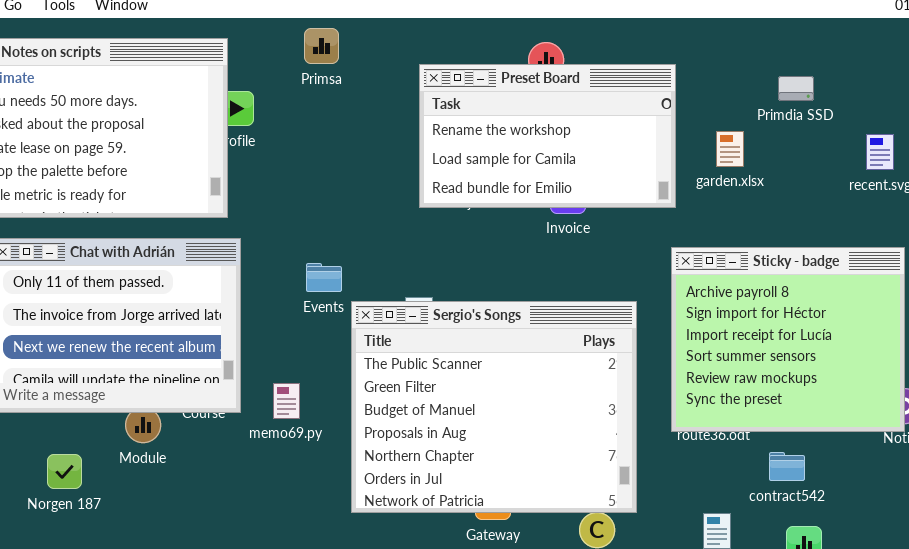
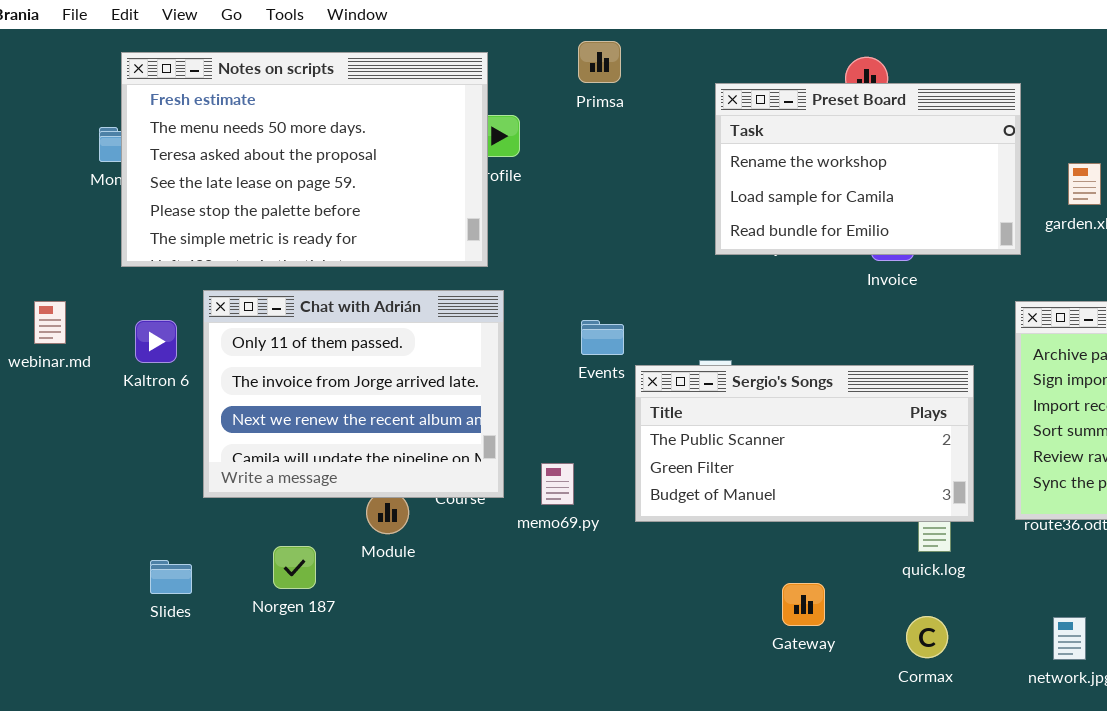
Sergio's Songs: [351,301,637,513] -> [635,365,974,522], resized

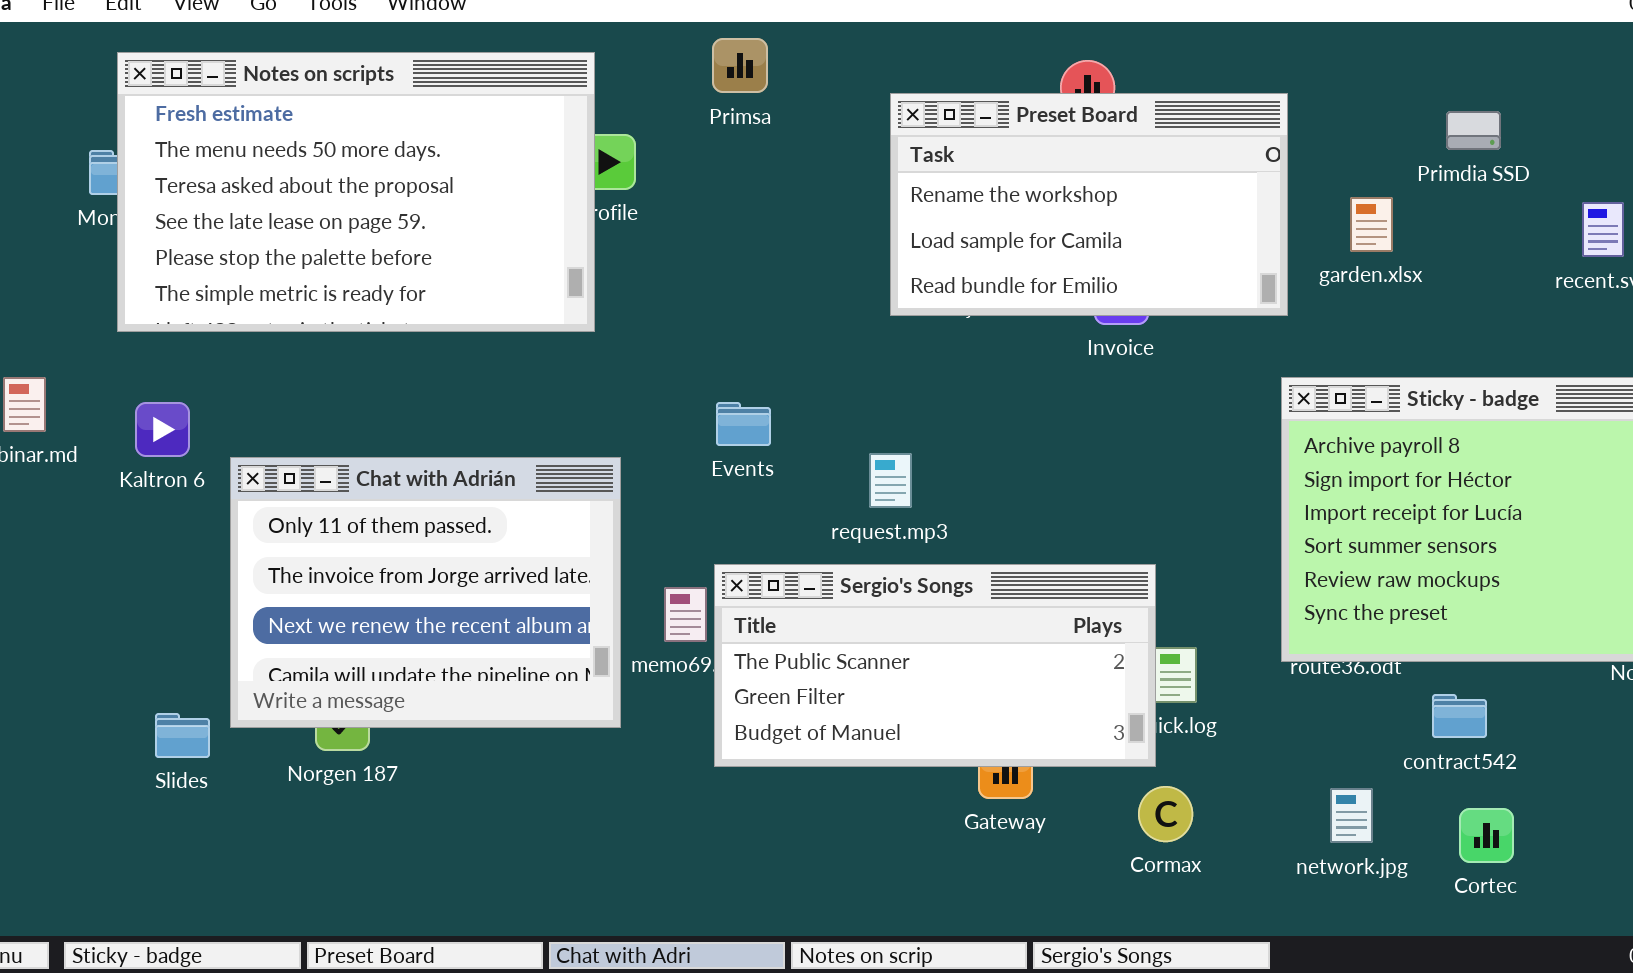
Chat with Adrián: [203,290,504,498] -> [230,457,621,728], moved
Sergio's Songs: [635,365,974,522] -> [714,564,1156,767], moved

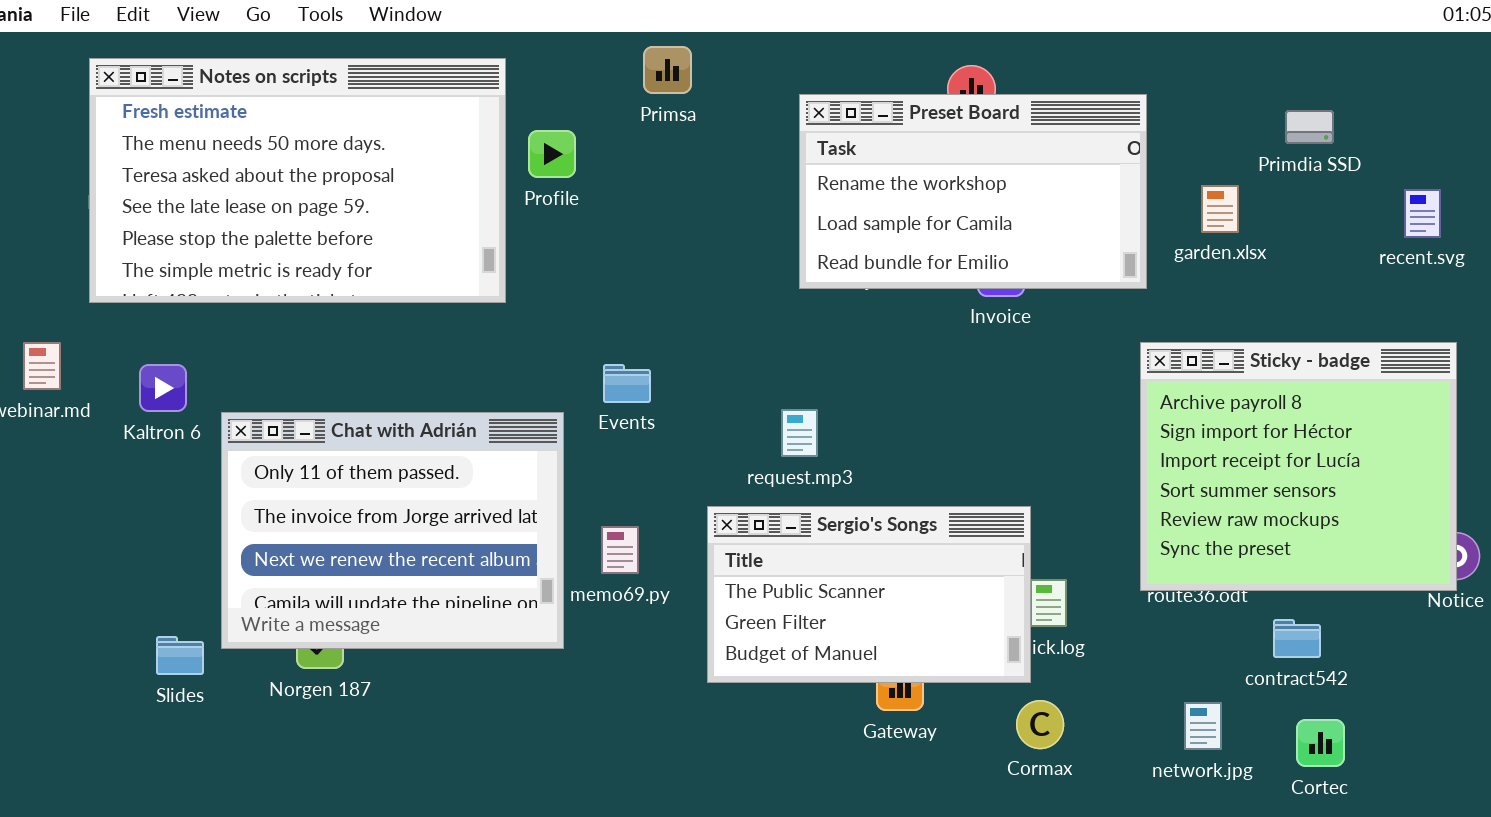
Notes on scripts: [117,52,595,332] -> [89,58,506,303], moved
Events: [716,402,771,446] -> [603,364,651,403], moved
Sergio's Songs: [714,564,1156,767] -> [707,506,1031,683], resized

